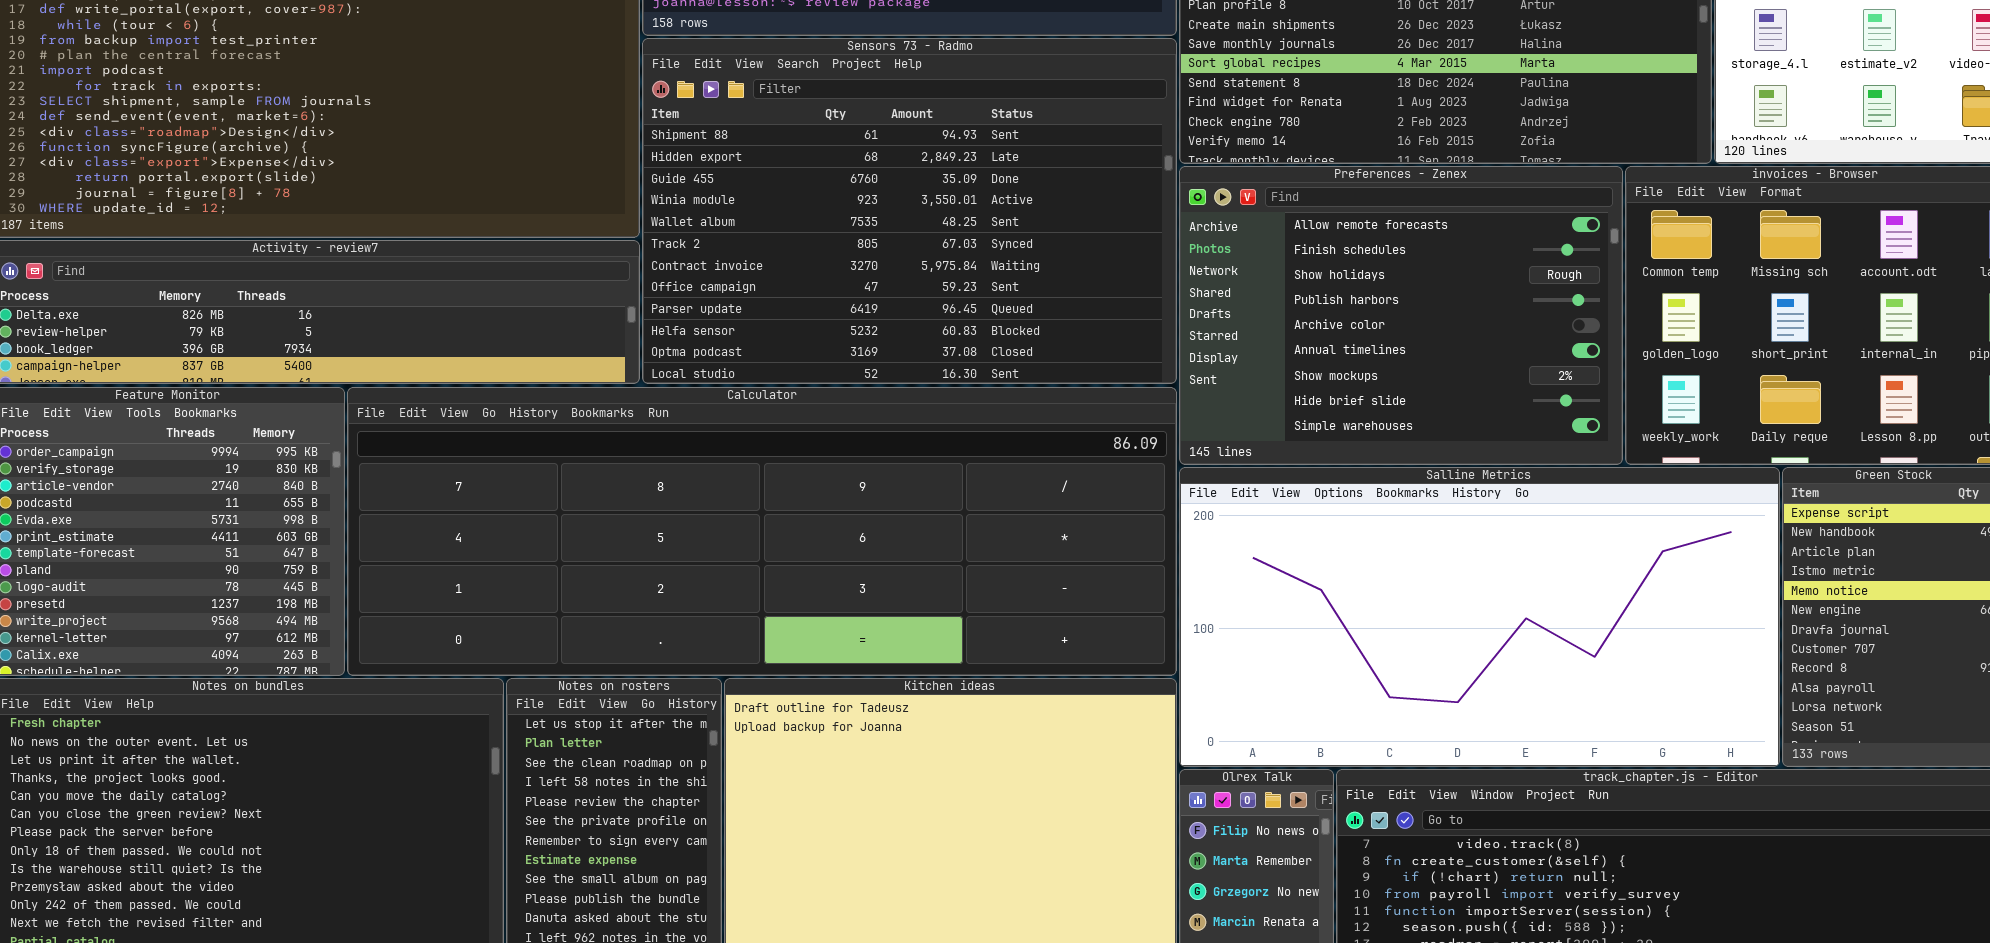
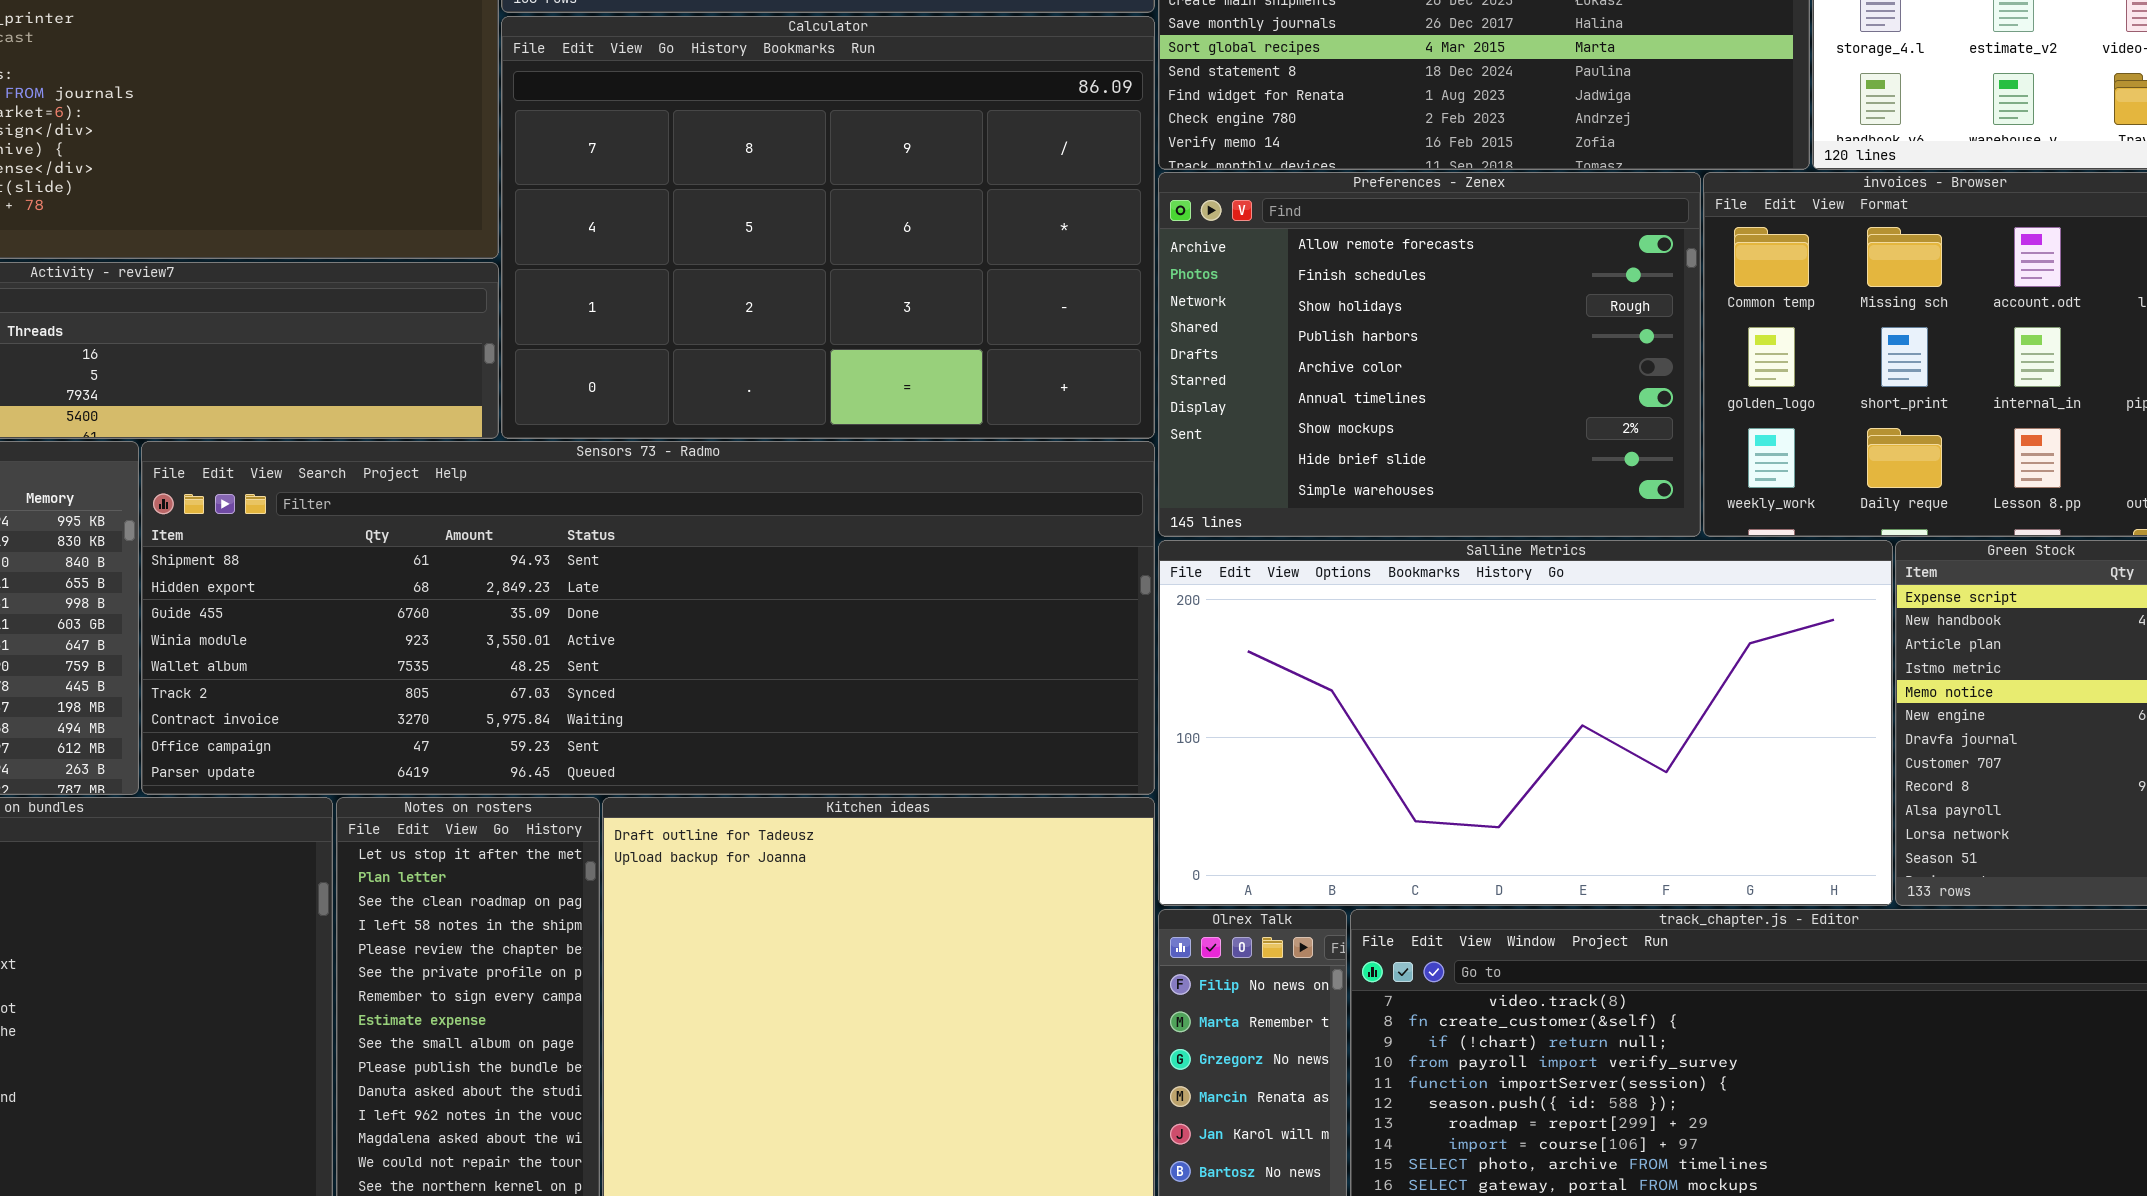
Sensors 73 - Radmo: [642,38,1177,384] -> [141,441,1155,795], moved, resized
Calculator: [347,387,1177,676] -> [501,16,1155,439], moved, resized

